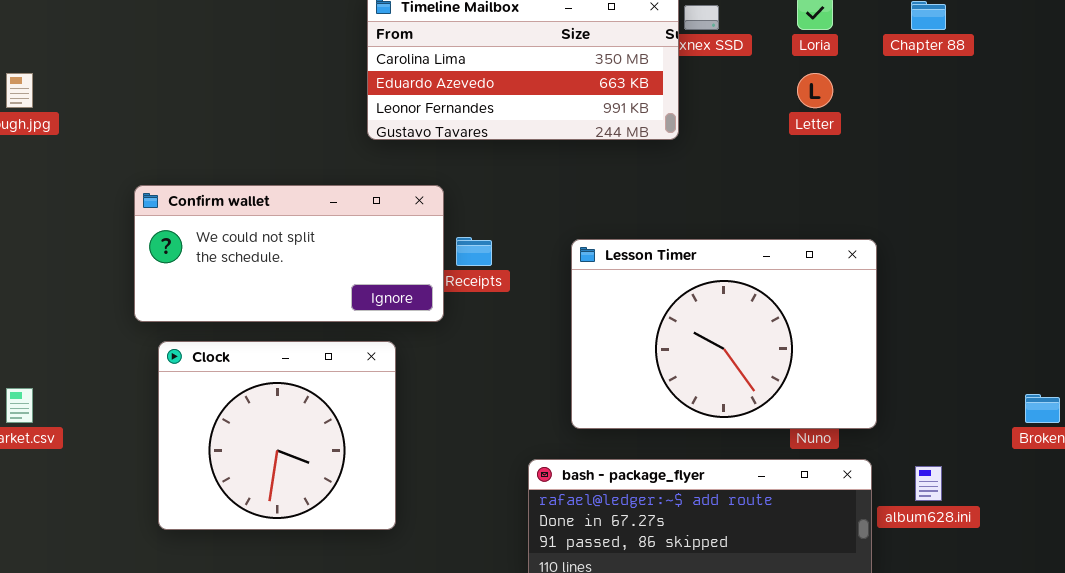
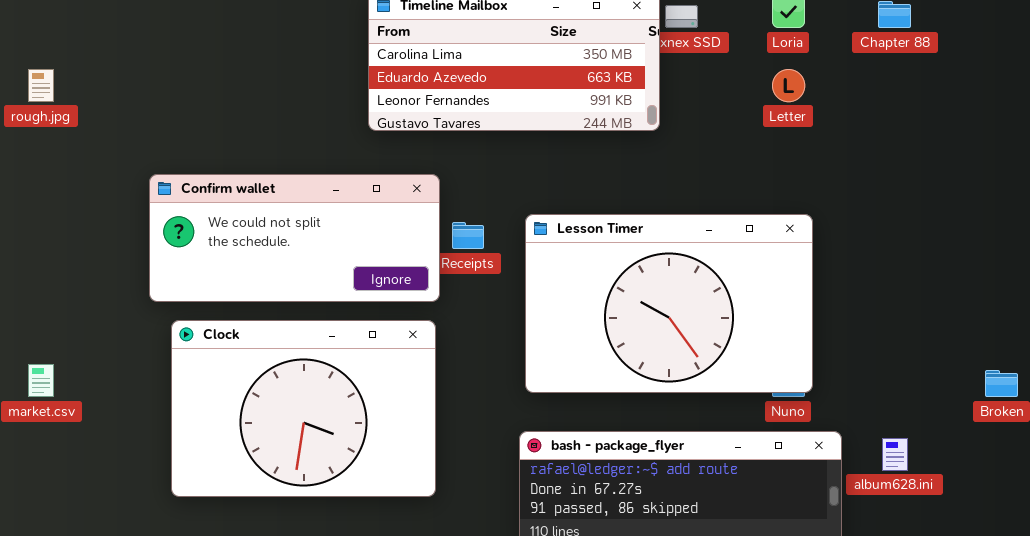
Lesson Timer: [571,239,877,429] -> [525,214,813,393], moved
Clock: [158,341,396,530] -> [171,320,436,497], resized

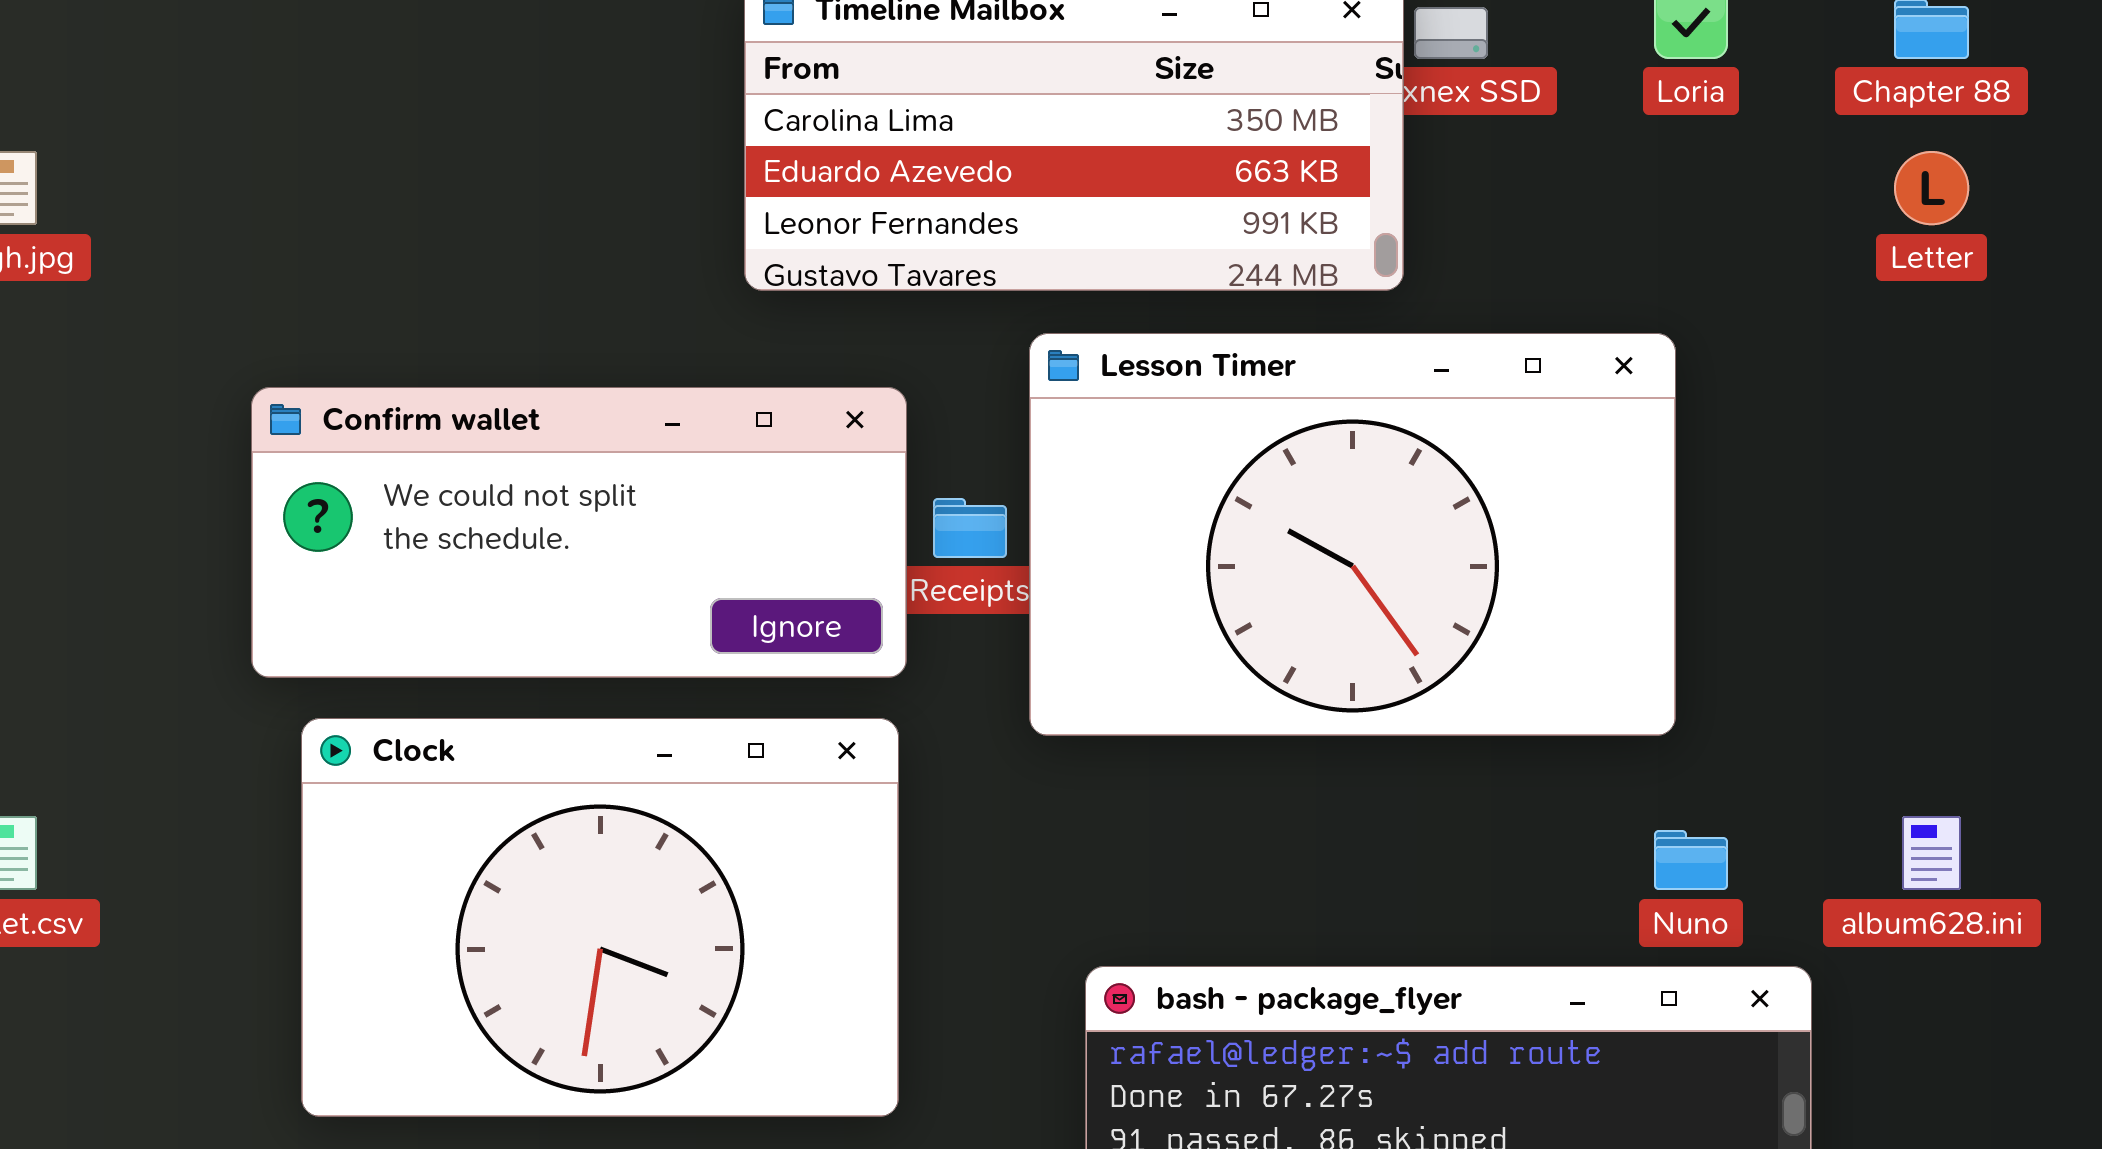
Letter: [772,69,805,102] -> [1894,151,1969,225], moved
Lesson Timer: [525,214,813,393] -> [1029,333,1676,736], moved
album628.ini: [882,438,908,471] -> [1902,816,1961,890], moved

